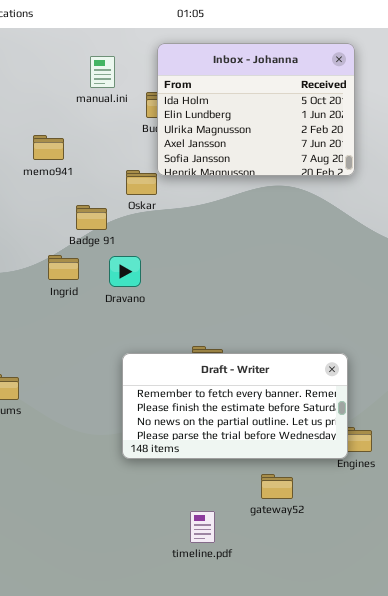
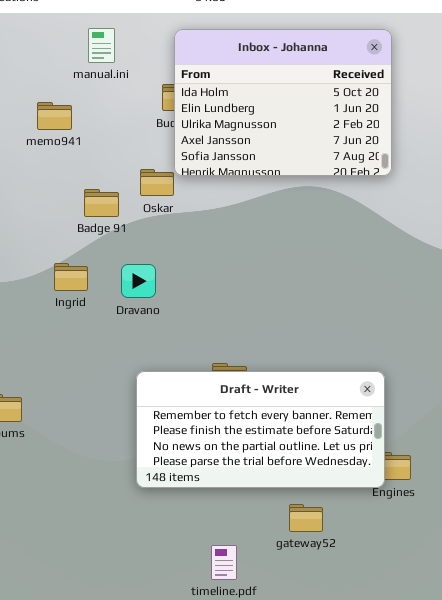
manual.ini: [90,56,115,88] -> [88,28,115,63], moved
memo941: [33,135,64,160] -> [37,102,72,130], moved
Badge 91: [76,205,107,230] -> [84,189,119,217], moved

